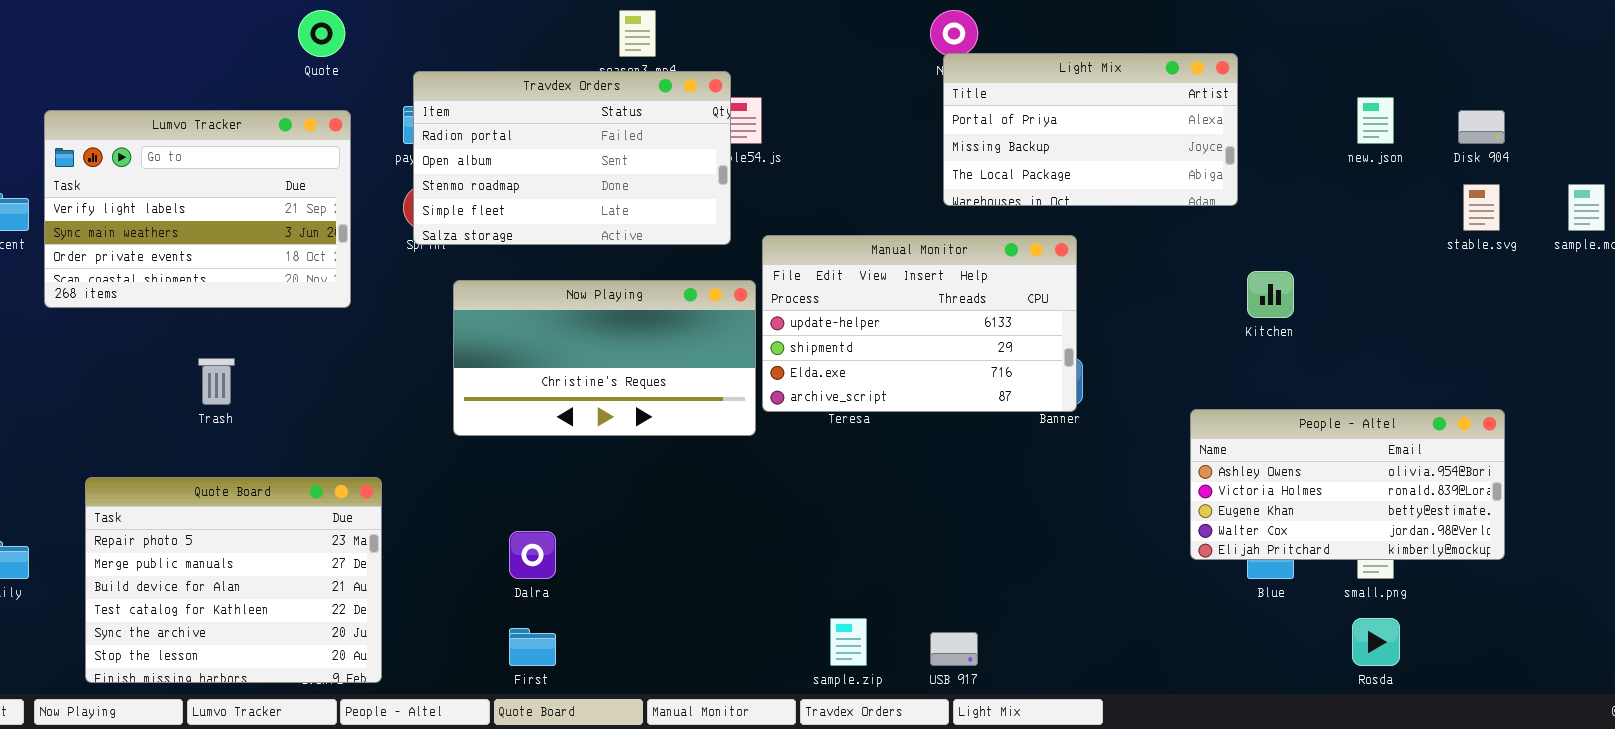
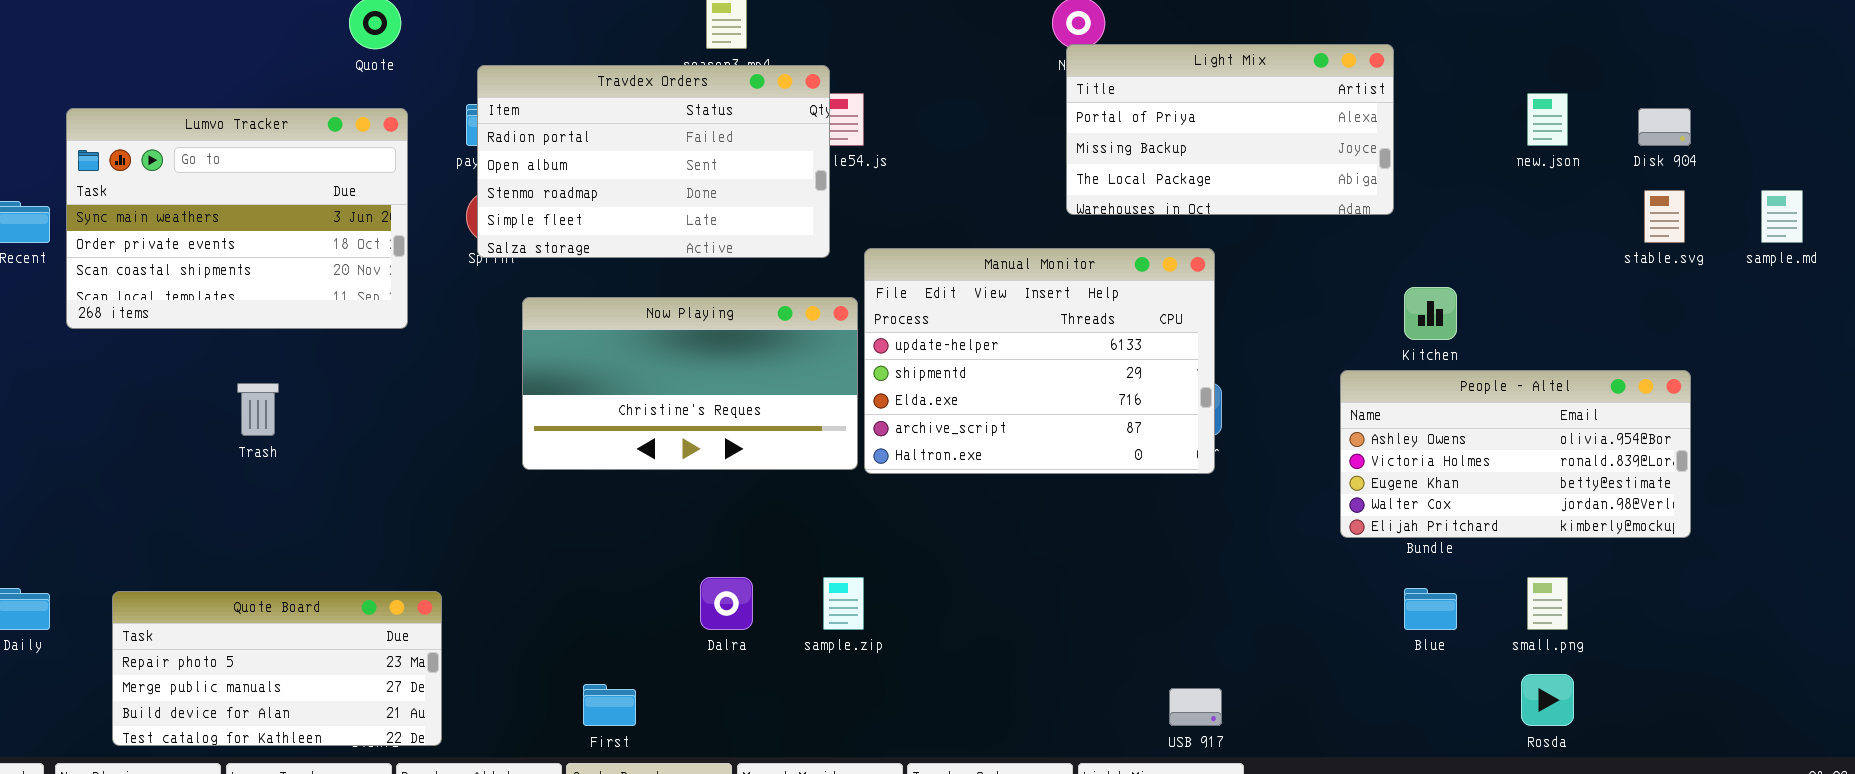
Lumvo Tracker: [44,110,351,308] -> [66,108,408,329], scrolled down 1 row
Manual Monitor: [762,235,1077,412] -> [864,248,1215,474], resized
People - Altel: [1190,409,1505,560] -> [1340,370,1691,538], moved
Quote Board: [85,477,382,683] -> [112,591,442,746], resized
Dalra: [509,531,556,579] -> [700,577,753,630], moved
sample.zip: [830,618,867,666] -> [823,577,864,630], moved
USB 917: [930,632,978,666] -> [1169,688,1222,726], moved

